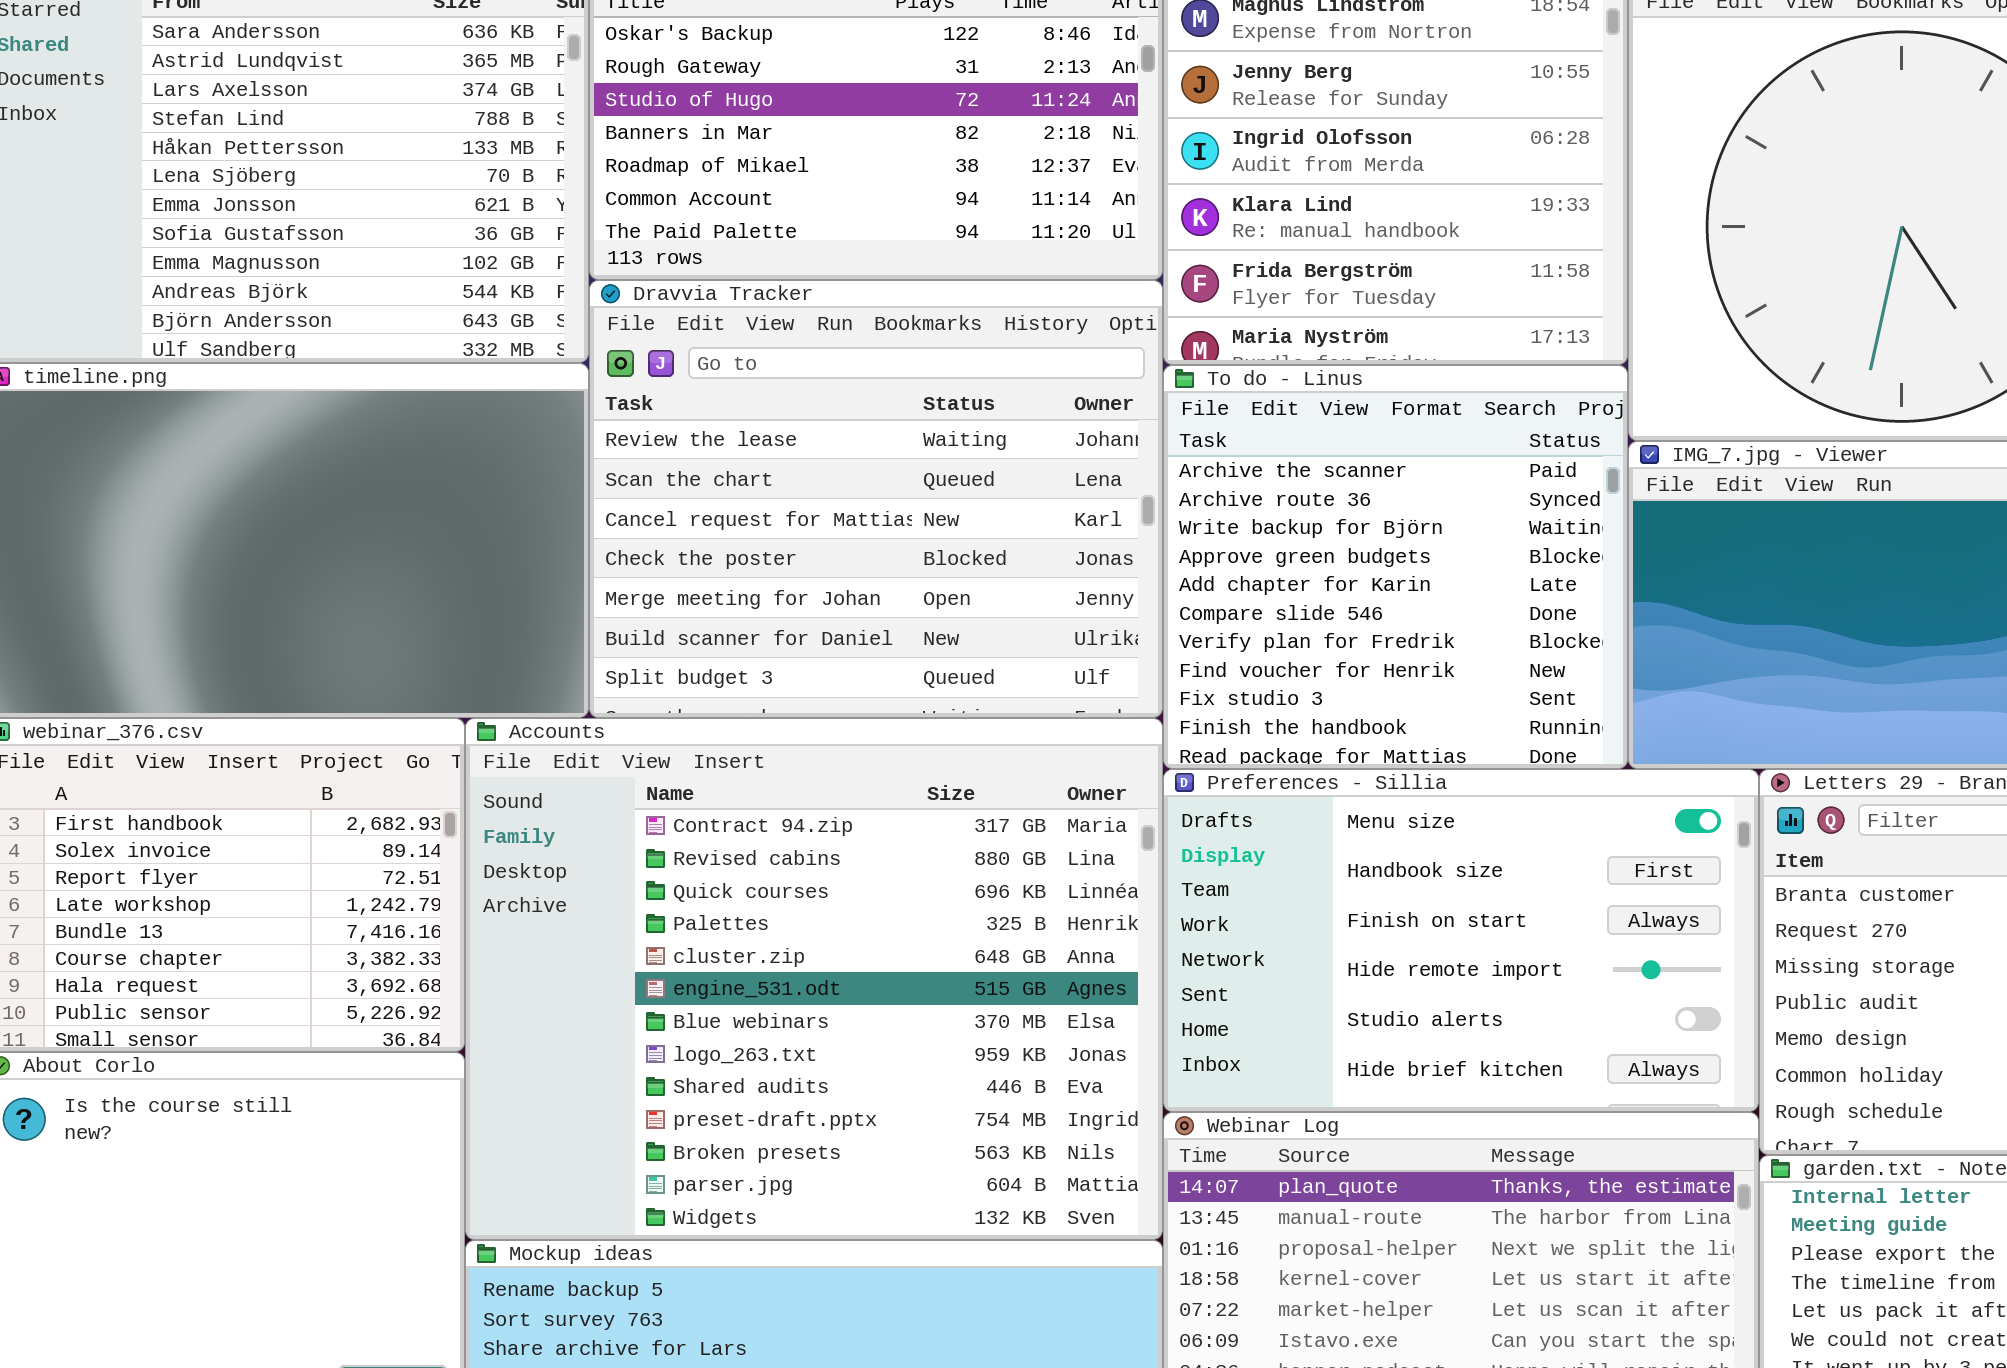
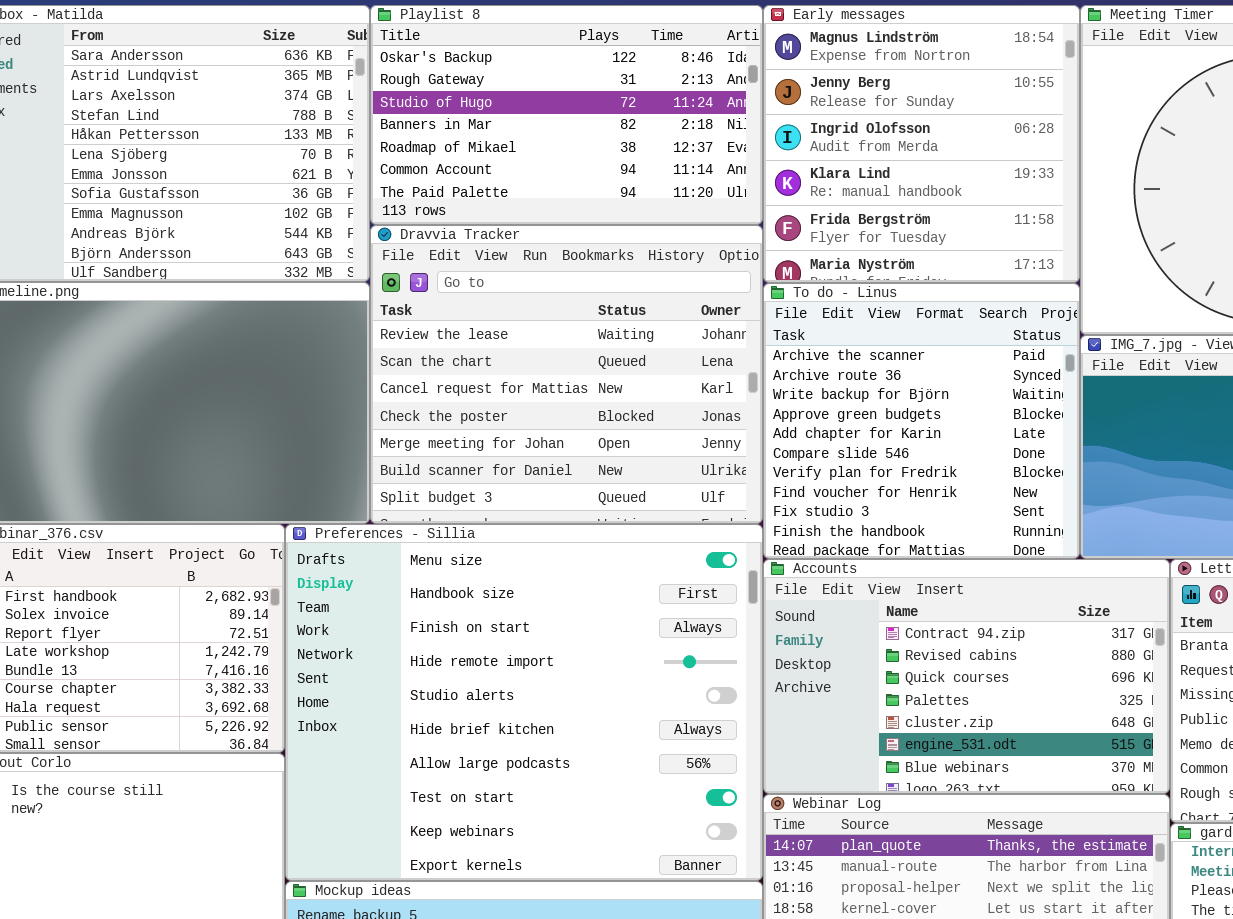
Accounts: [465,718,1163,1240] -> [763,559,1170,794], moved, resized
Preferences - Sillia: [1163,769,1759,1112] -> [285,524,763,881], moved, resized

